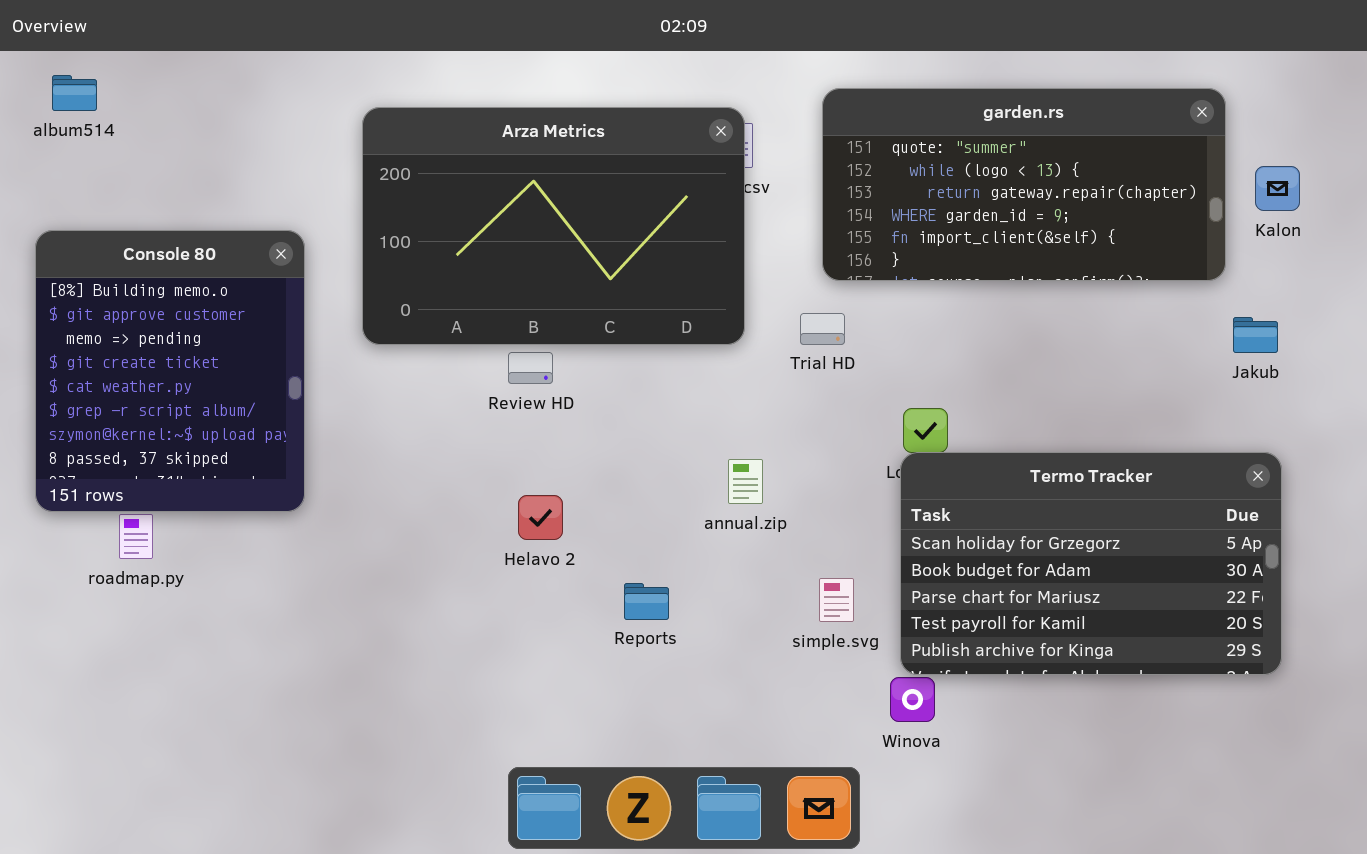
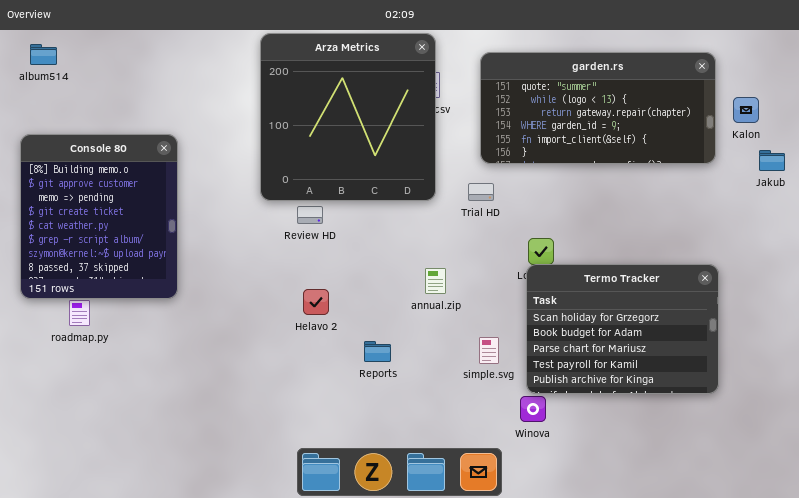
Arza Metrics: [362,107,745,345] -> [260,33,436,201], resized
Jakub: [1233,317,1278,353] -> [759,150,785,171], moved
Termo Tracker: [900,452,1282,675] -> [526,264,719,394], resized

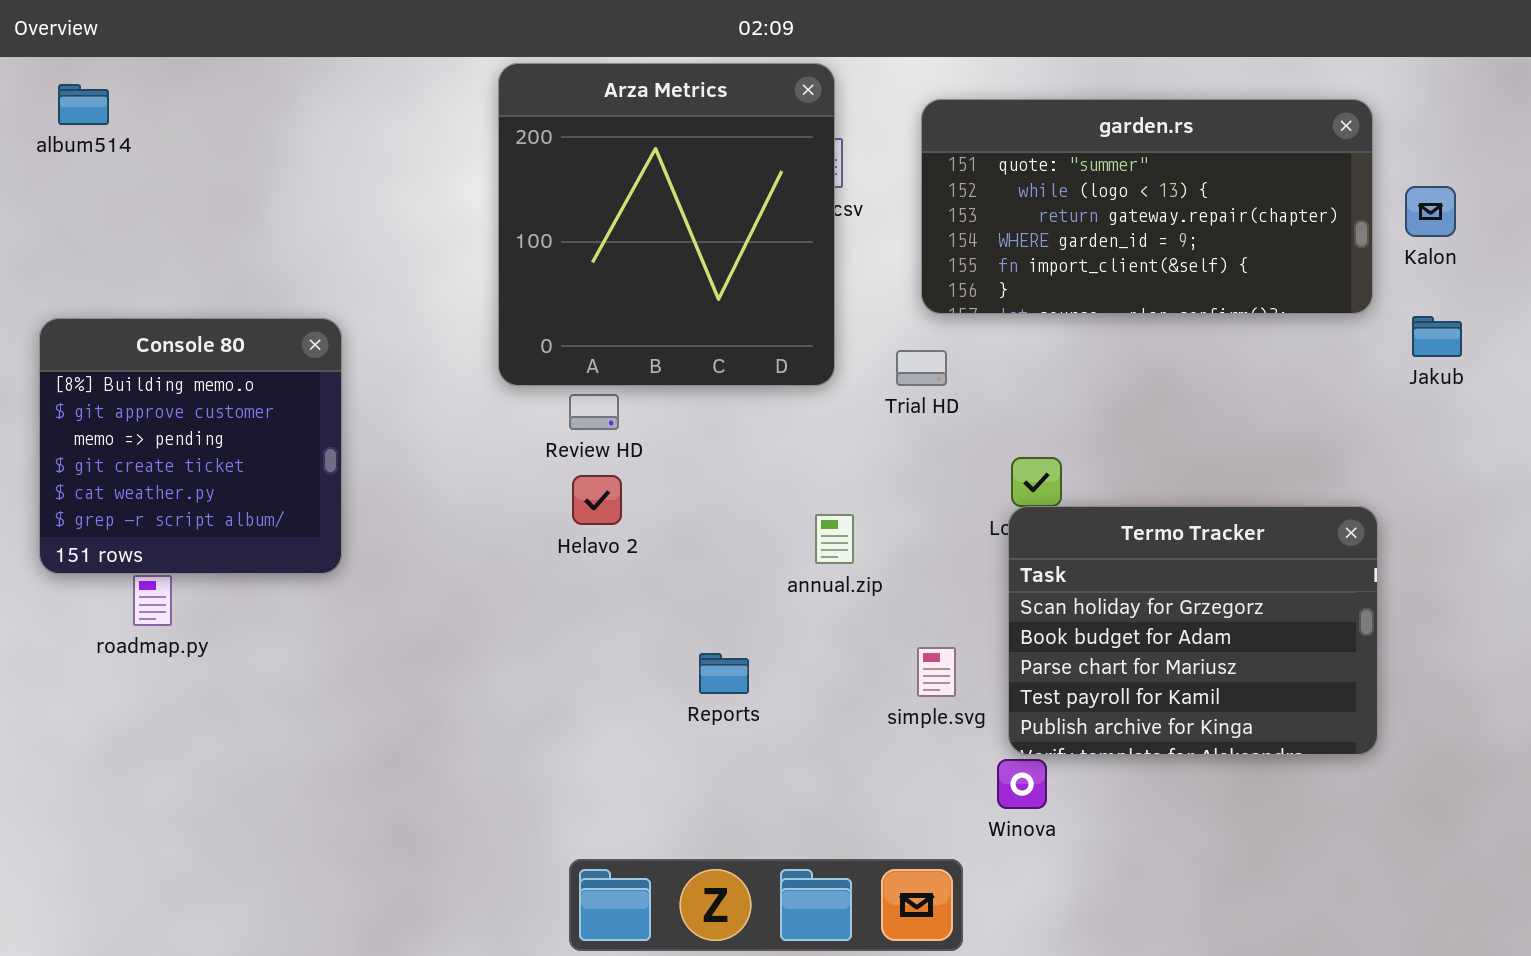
Console 80: [20,134,178,299] -> [39,318,342,574], resized
Jakub: [759,150,785,171] -> [1412,316,1462,357], moved
Helavo 2: [303,289,329,315] -> [572,475,622,525], moved

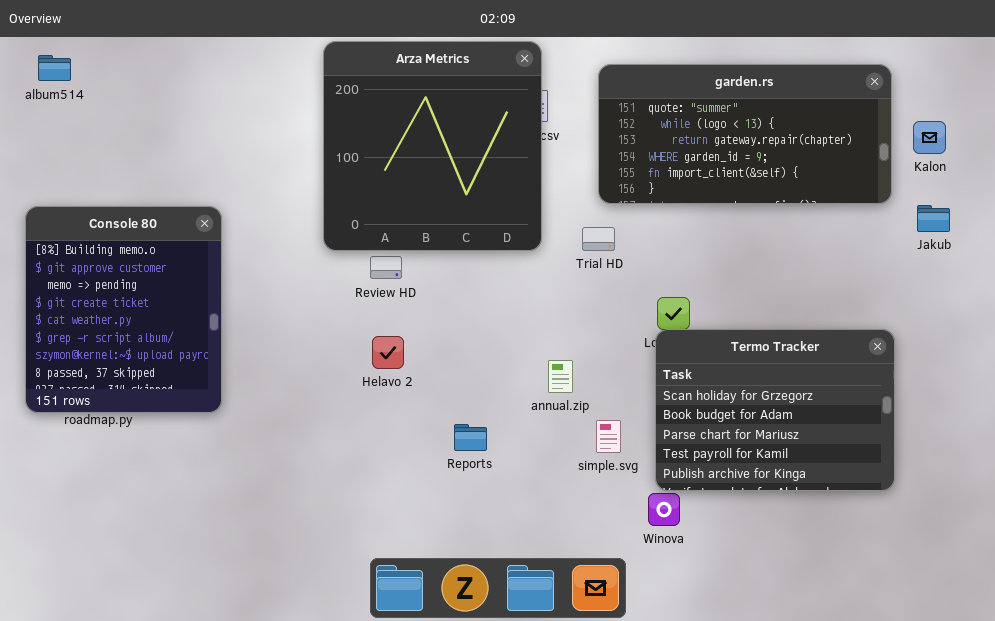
Console 80: [39,318,342,574] -> [25,206,222,413], resized
Helavo 2: [572,475,622,525] -> [372,336,404,369], moved
annual.zip: [815,514,854,564] -> [548,360,573,393], moved

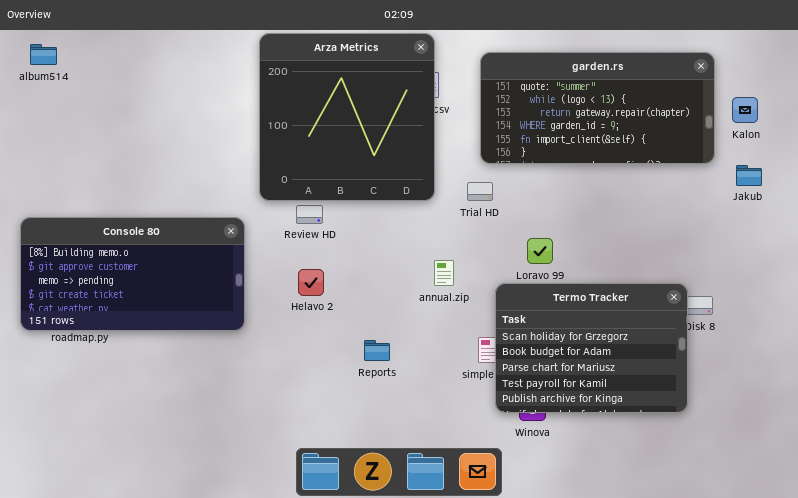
Console 80: [25,206,222,413] -> [20,217,245,331], resized
Termo Tracker: [655,329,895,491] -> [495,283,688,413], moved
annual.zip: [548,360,573,393] -> [434,260,454,286], moved

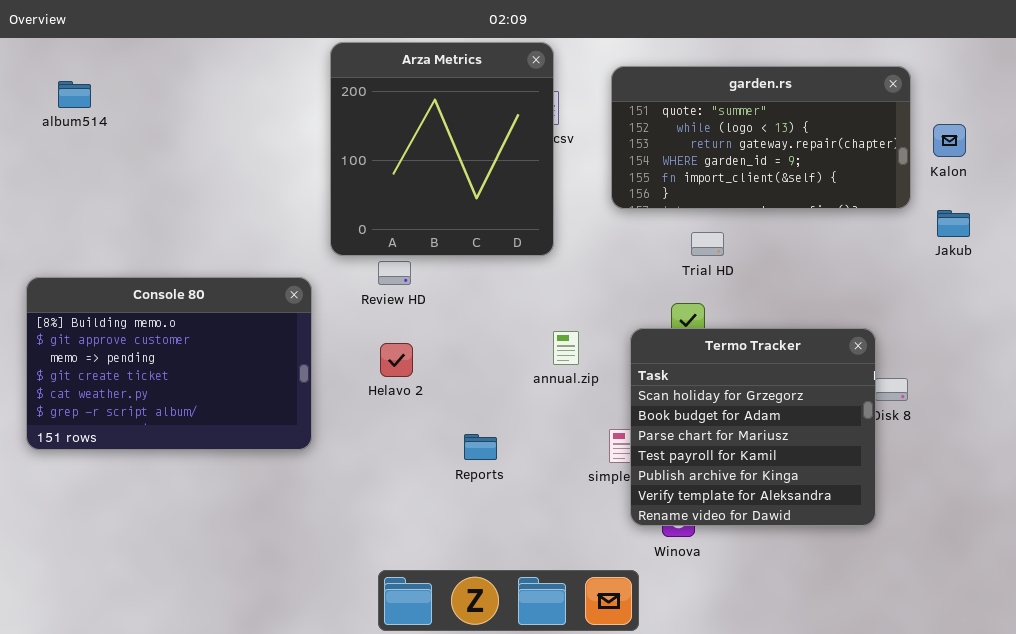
album514: [30,44,57,65] -> [58,81,91,108], moved
Trial HD: [467,182,493,201] -> [691,232,724,256], moved
Console 80: [20,217,245,331] -> [26,277,312,450], resized
Termo Tracker: [495,283,688,413] -> [630,328,876,526], resized

